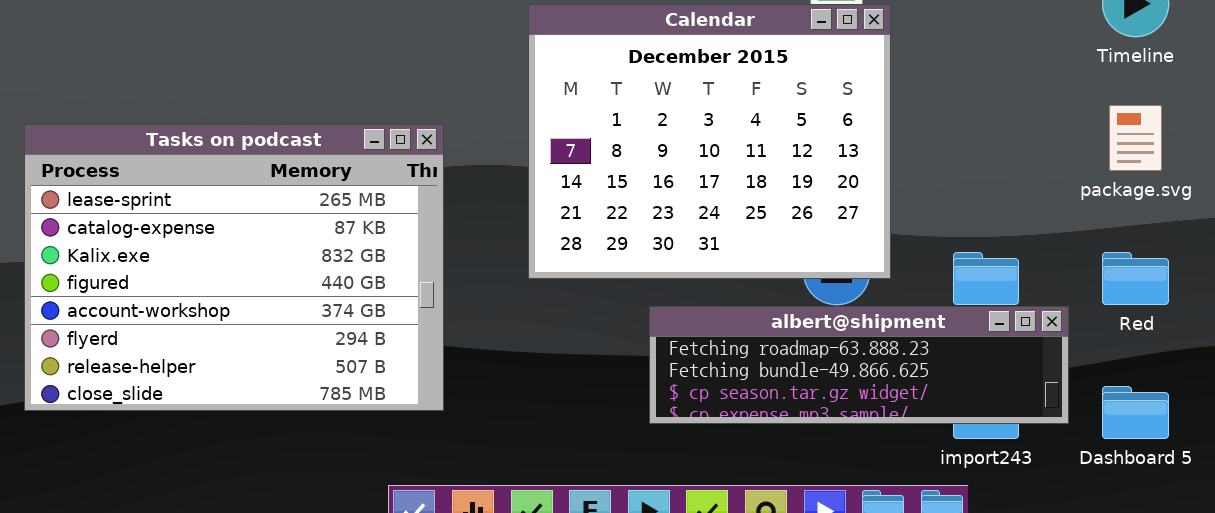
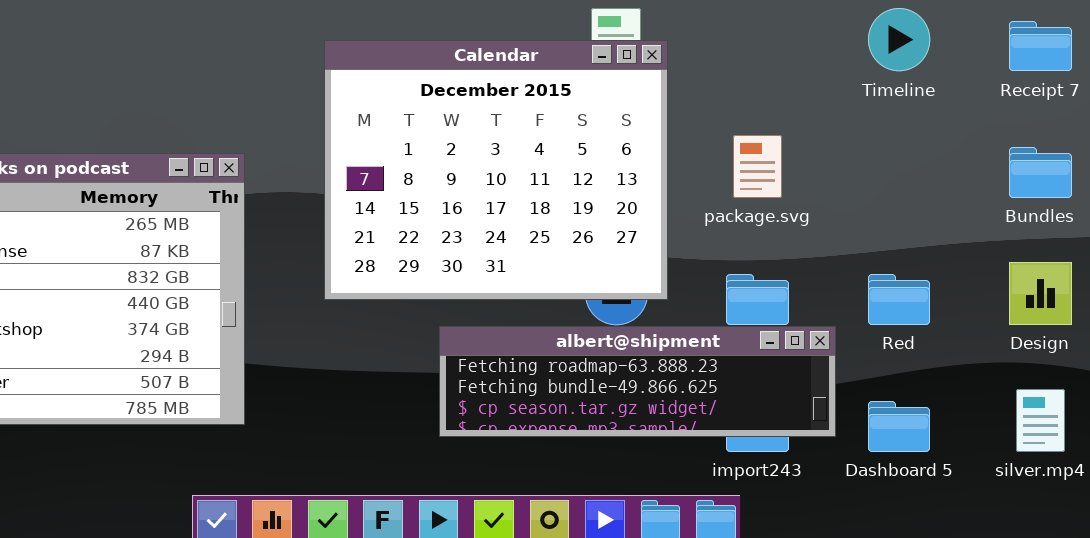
package.svg: [1109,105,1162,171] -> [733,135,782,198], moved

